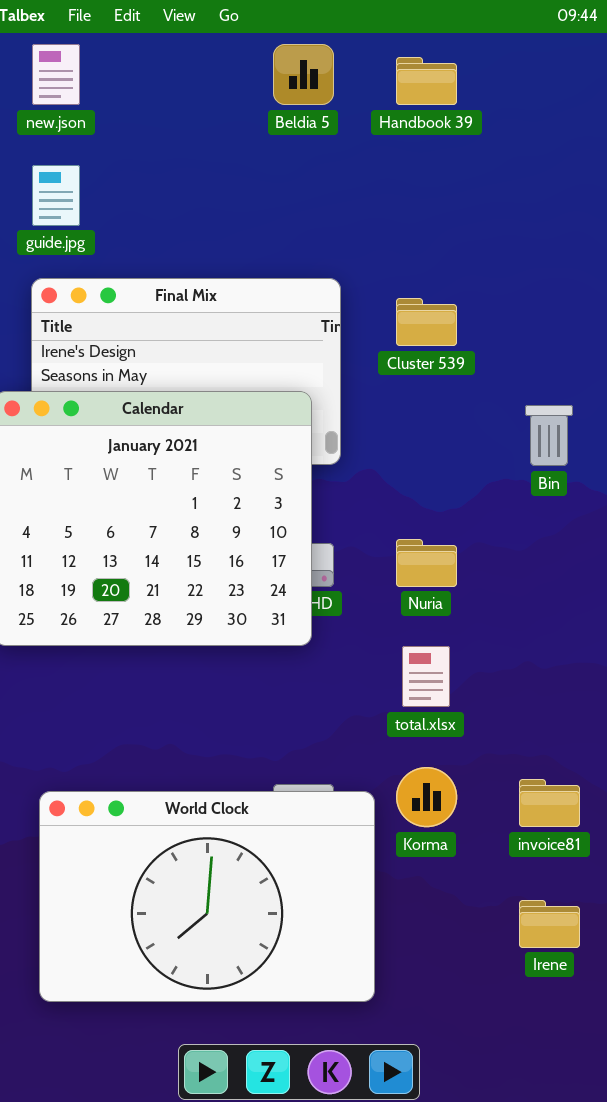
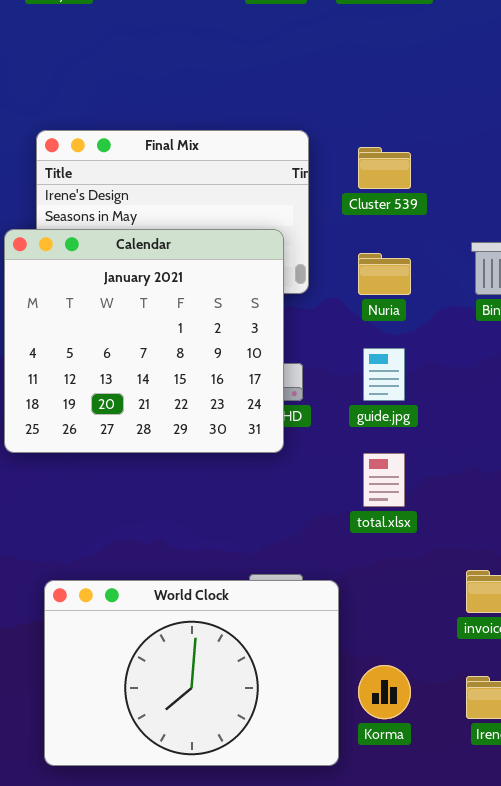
guide.jpg: [32,165,80,226] -> [363,348,405,401], moved
Nuria: [396,539,457,587] -> [358,253,411,295], moved
Korma: [396,767,457,827] -> [358,665,411,719], moved

